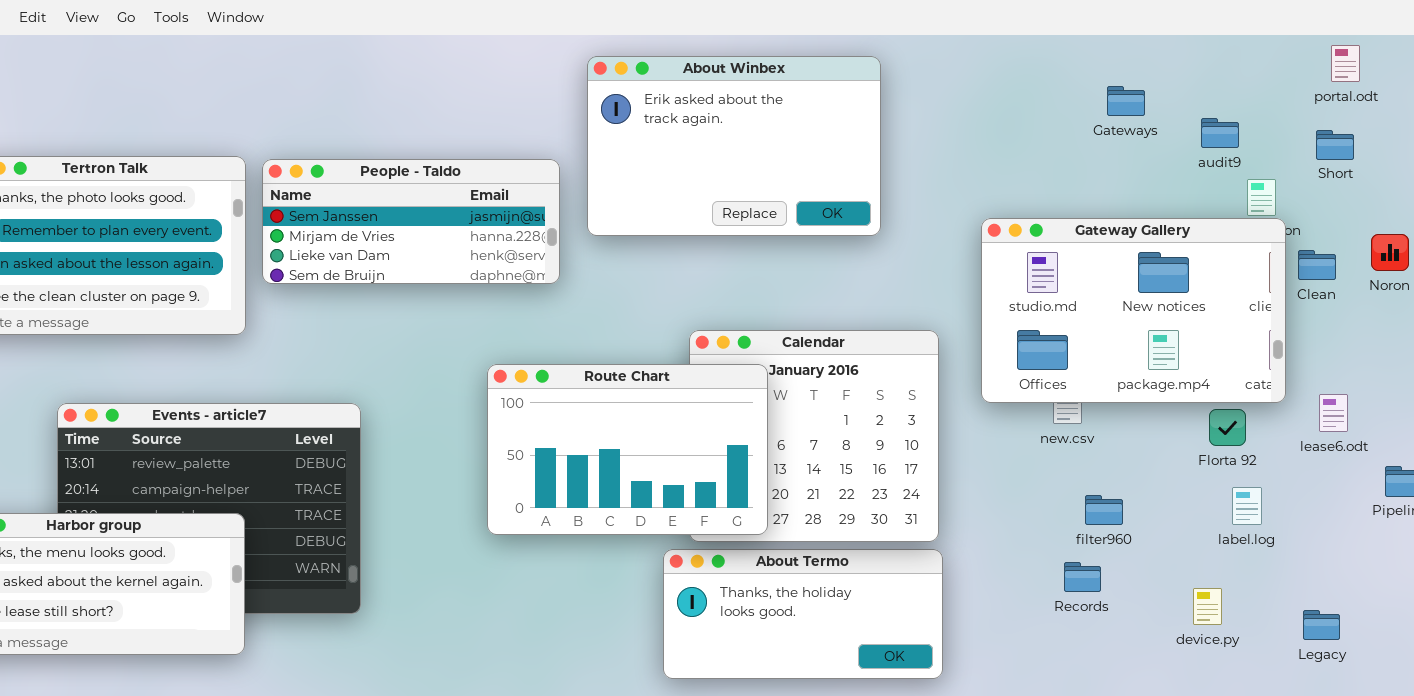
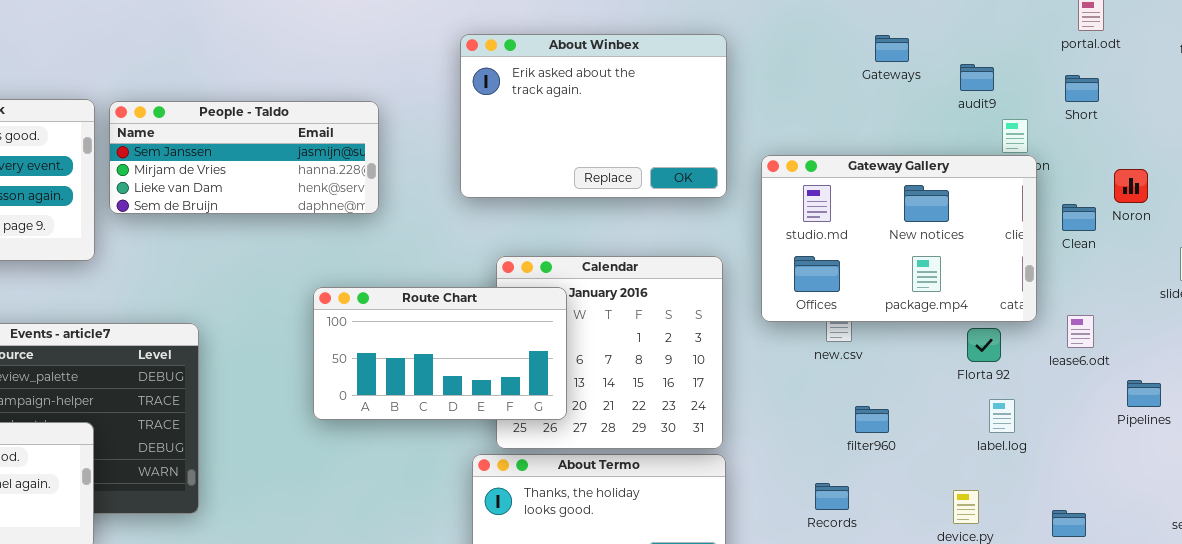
About Winbex: [587,56,881,236] -> [460,34,727,198], moved
Clean: [1298,250,1336,280] -> [1062,204,1096,231], moved
Route Chart: [487,364,768,535] -> [313,287,567,420], resized
Records: [1064,562,1101,592] -> [815,483,849,510], moved

